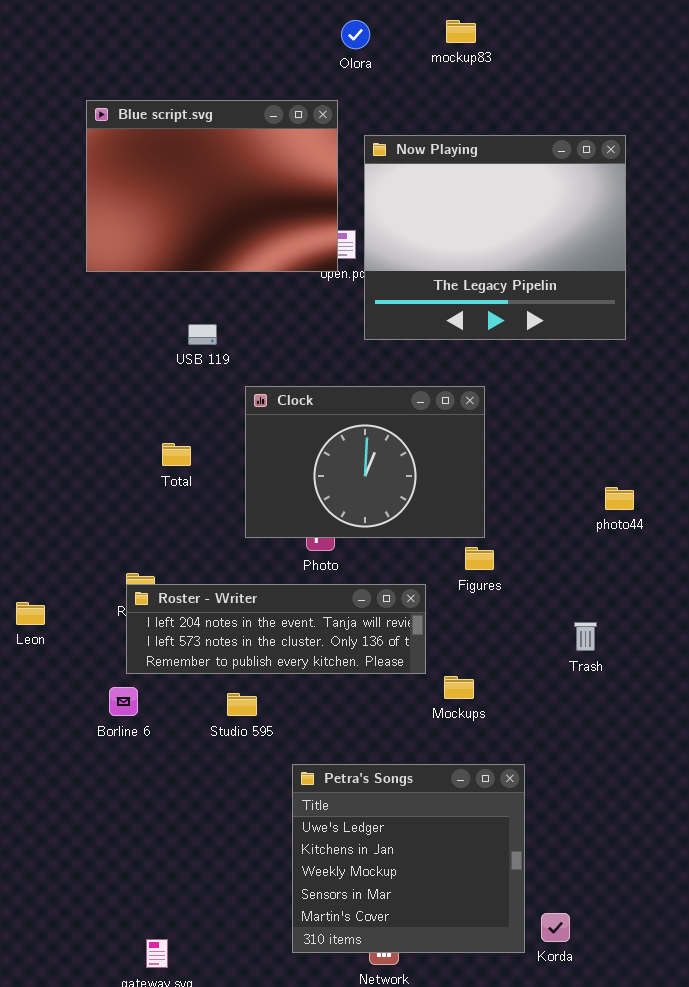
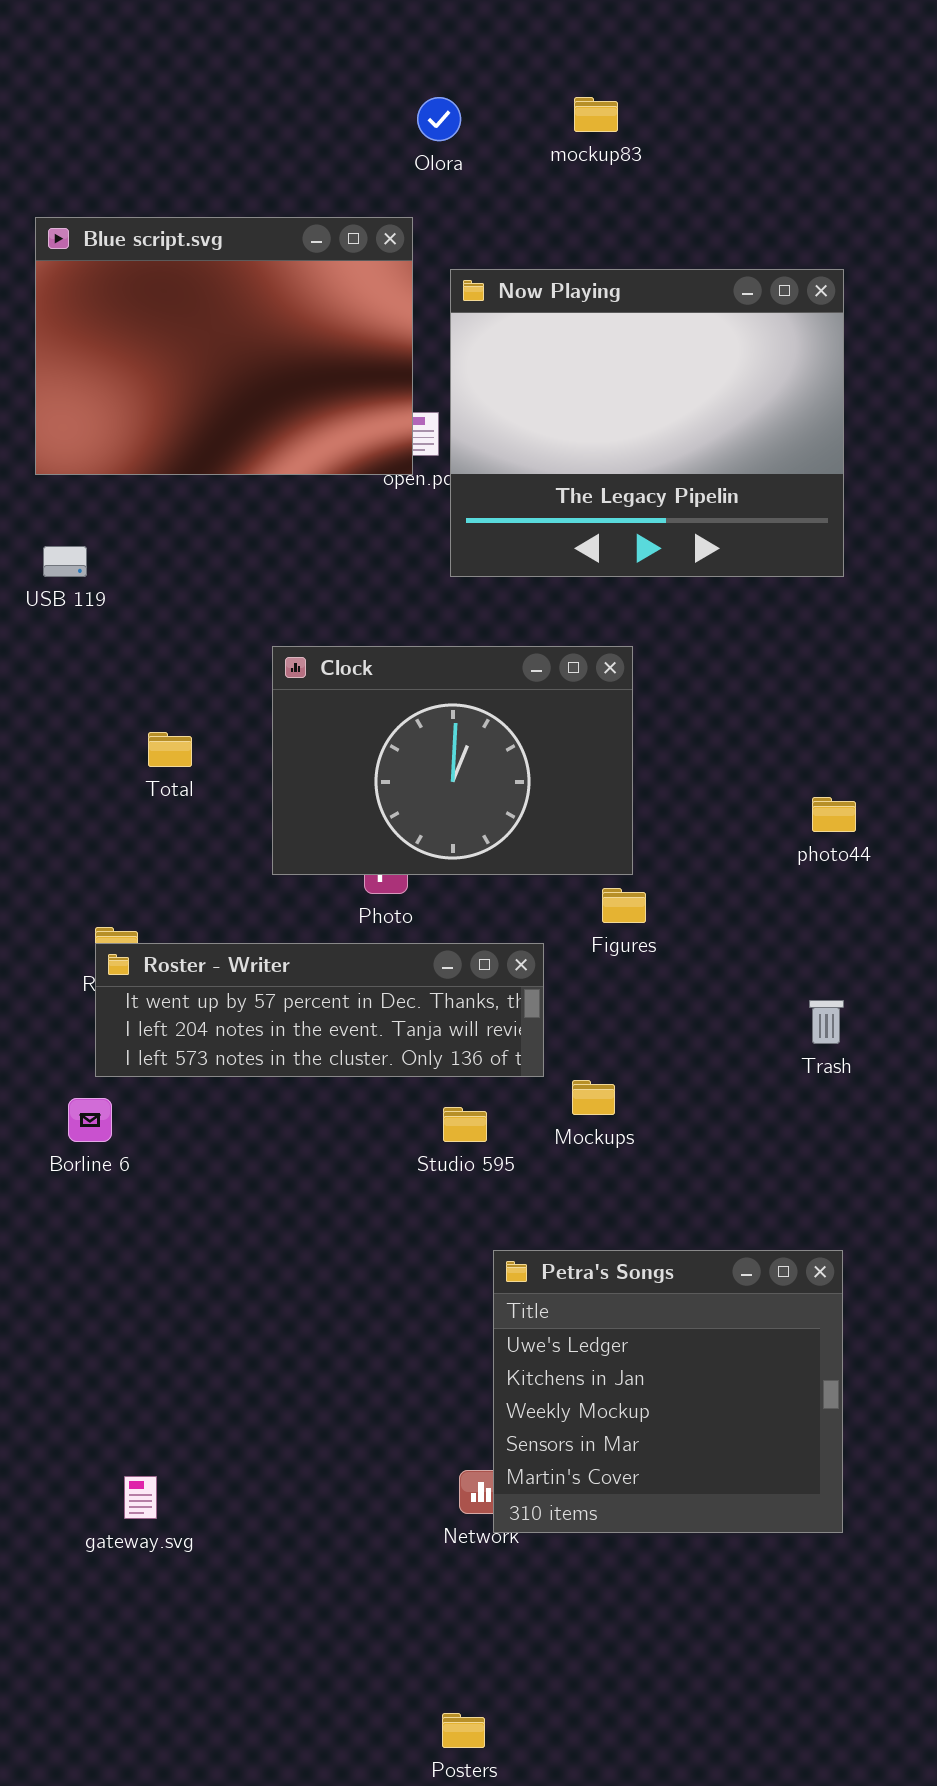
USB 119: [188,324,217,345] -> [43,546,87,577], moved
Roster - Writer: [126,584,426,674] -> [95,943,544,1077], scrolled up 1 row
Trash: [574,622,597,651] -> [809,1000,844,1044], moved
Studio 595: [227,693,257,716] -> [443,1107,487,1142], moved
Petra's Songs: [292,764,525,953] -> [493,1250,843,1533], moved

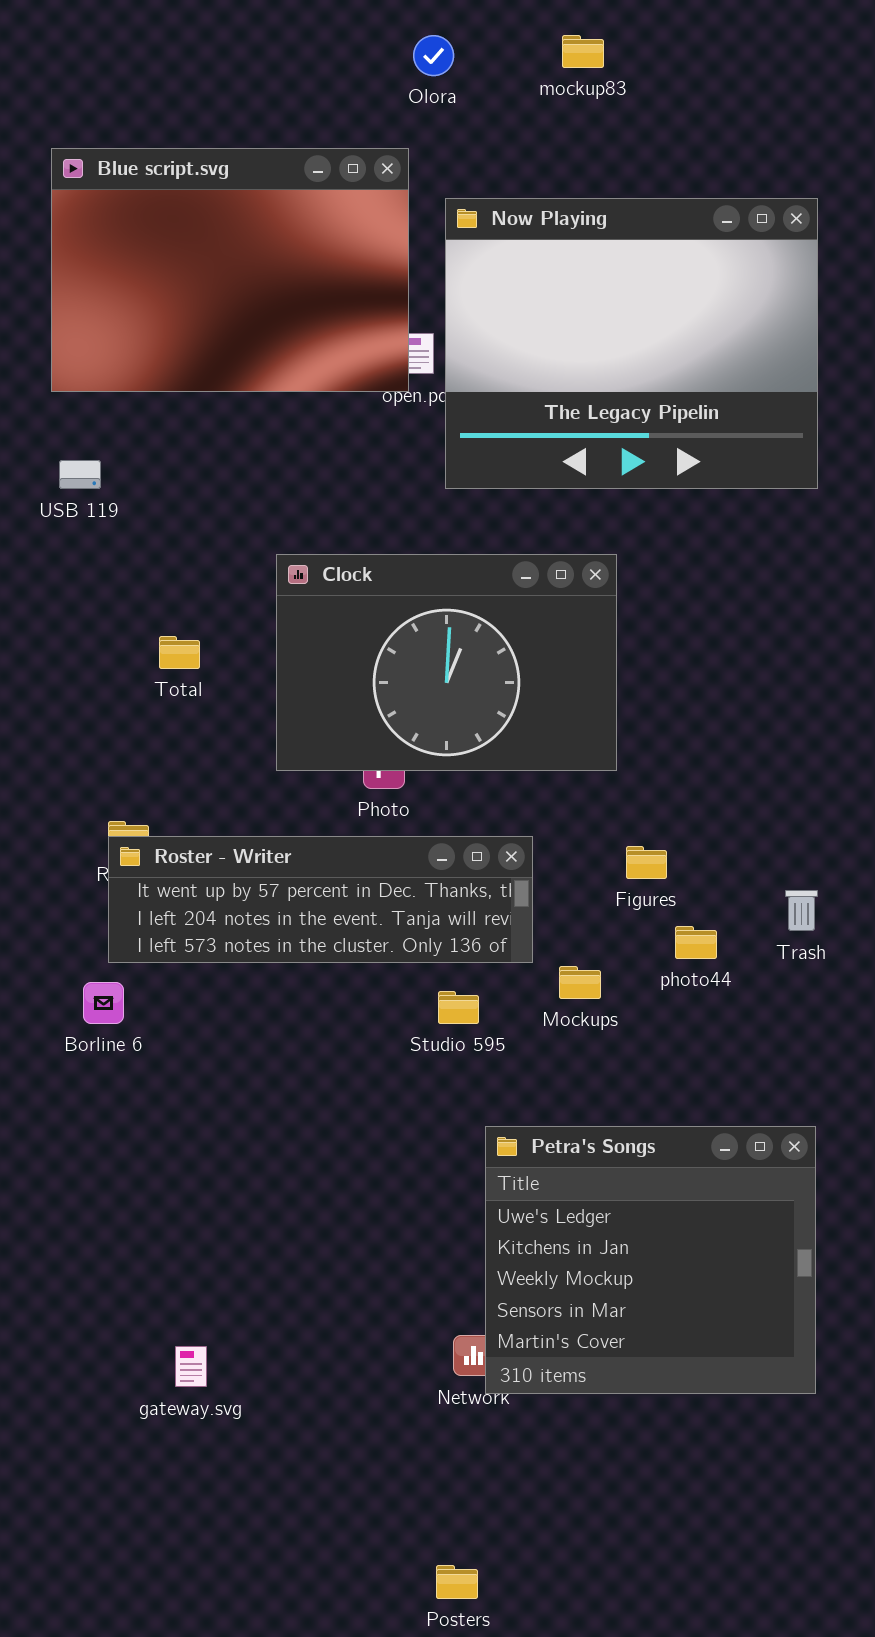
photo44: [812,797,856,832] -> [675,926,717,959], moved
Figures: [602,888,646,923] -> [626,846,667,879], moved
gateway.svg: [124,1476,157,1519] -> [175,1346,207,1387], moved

